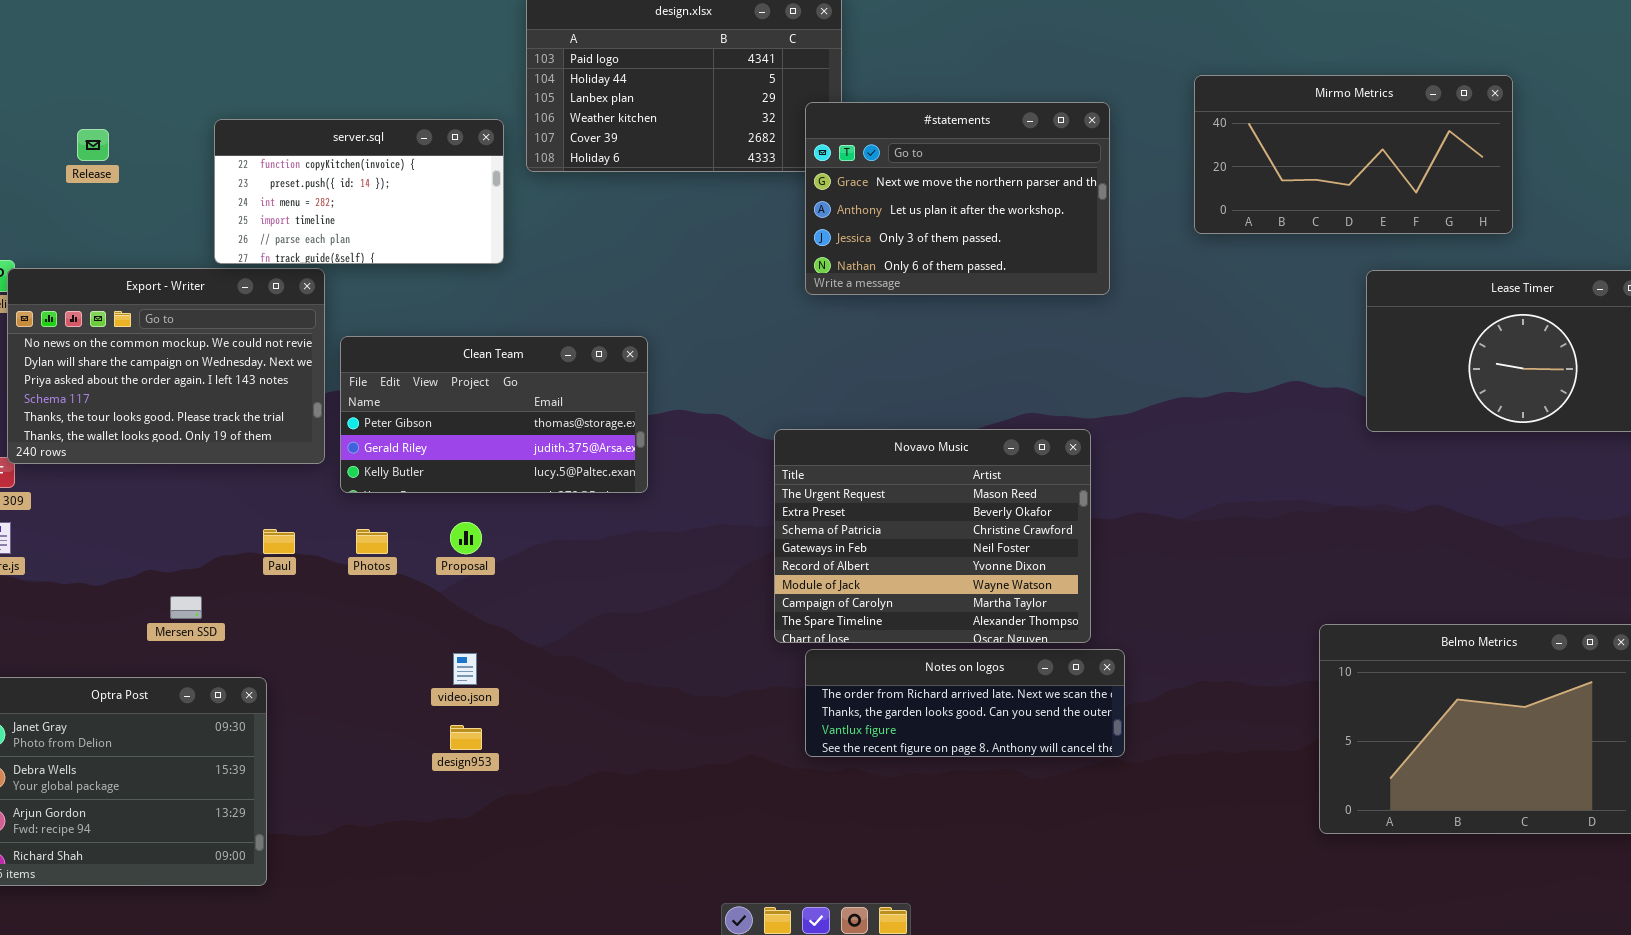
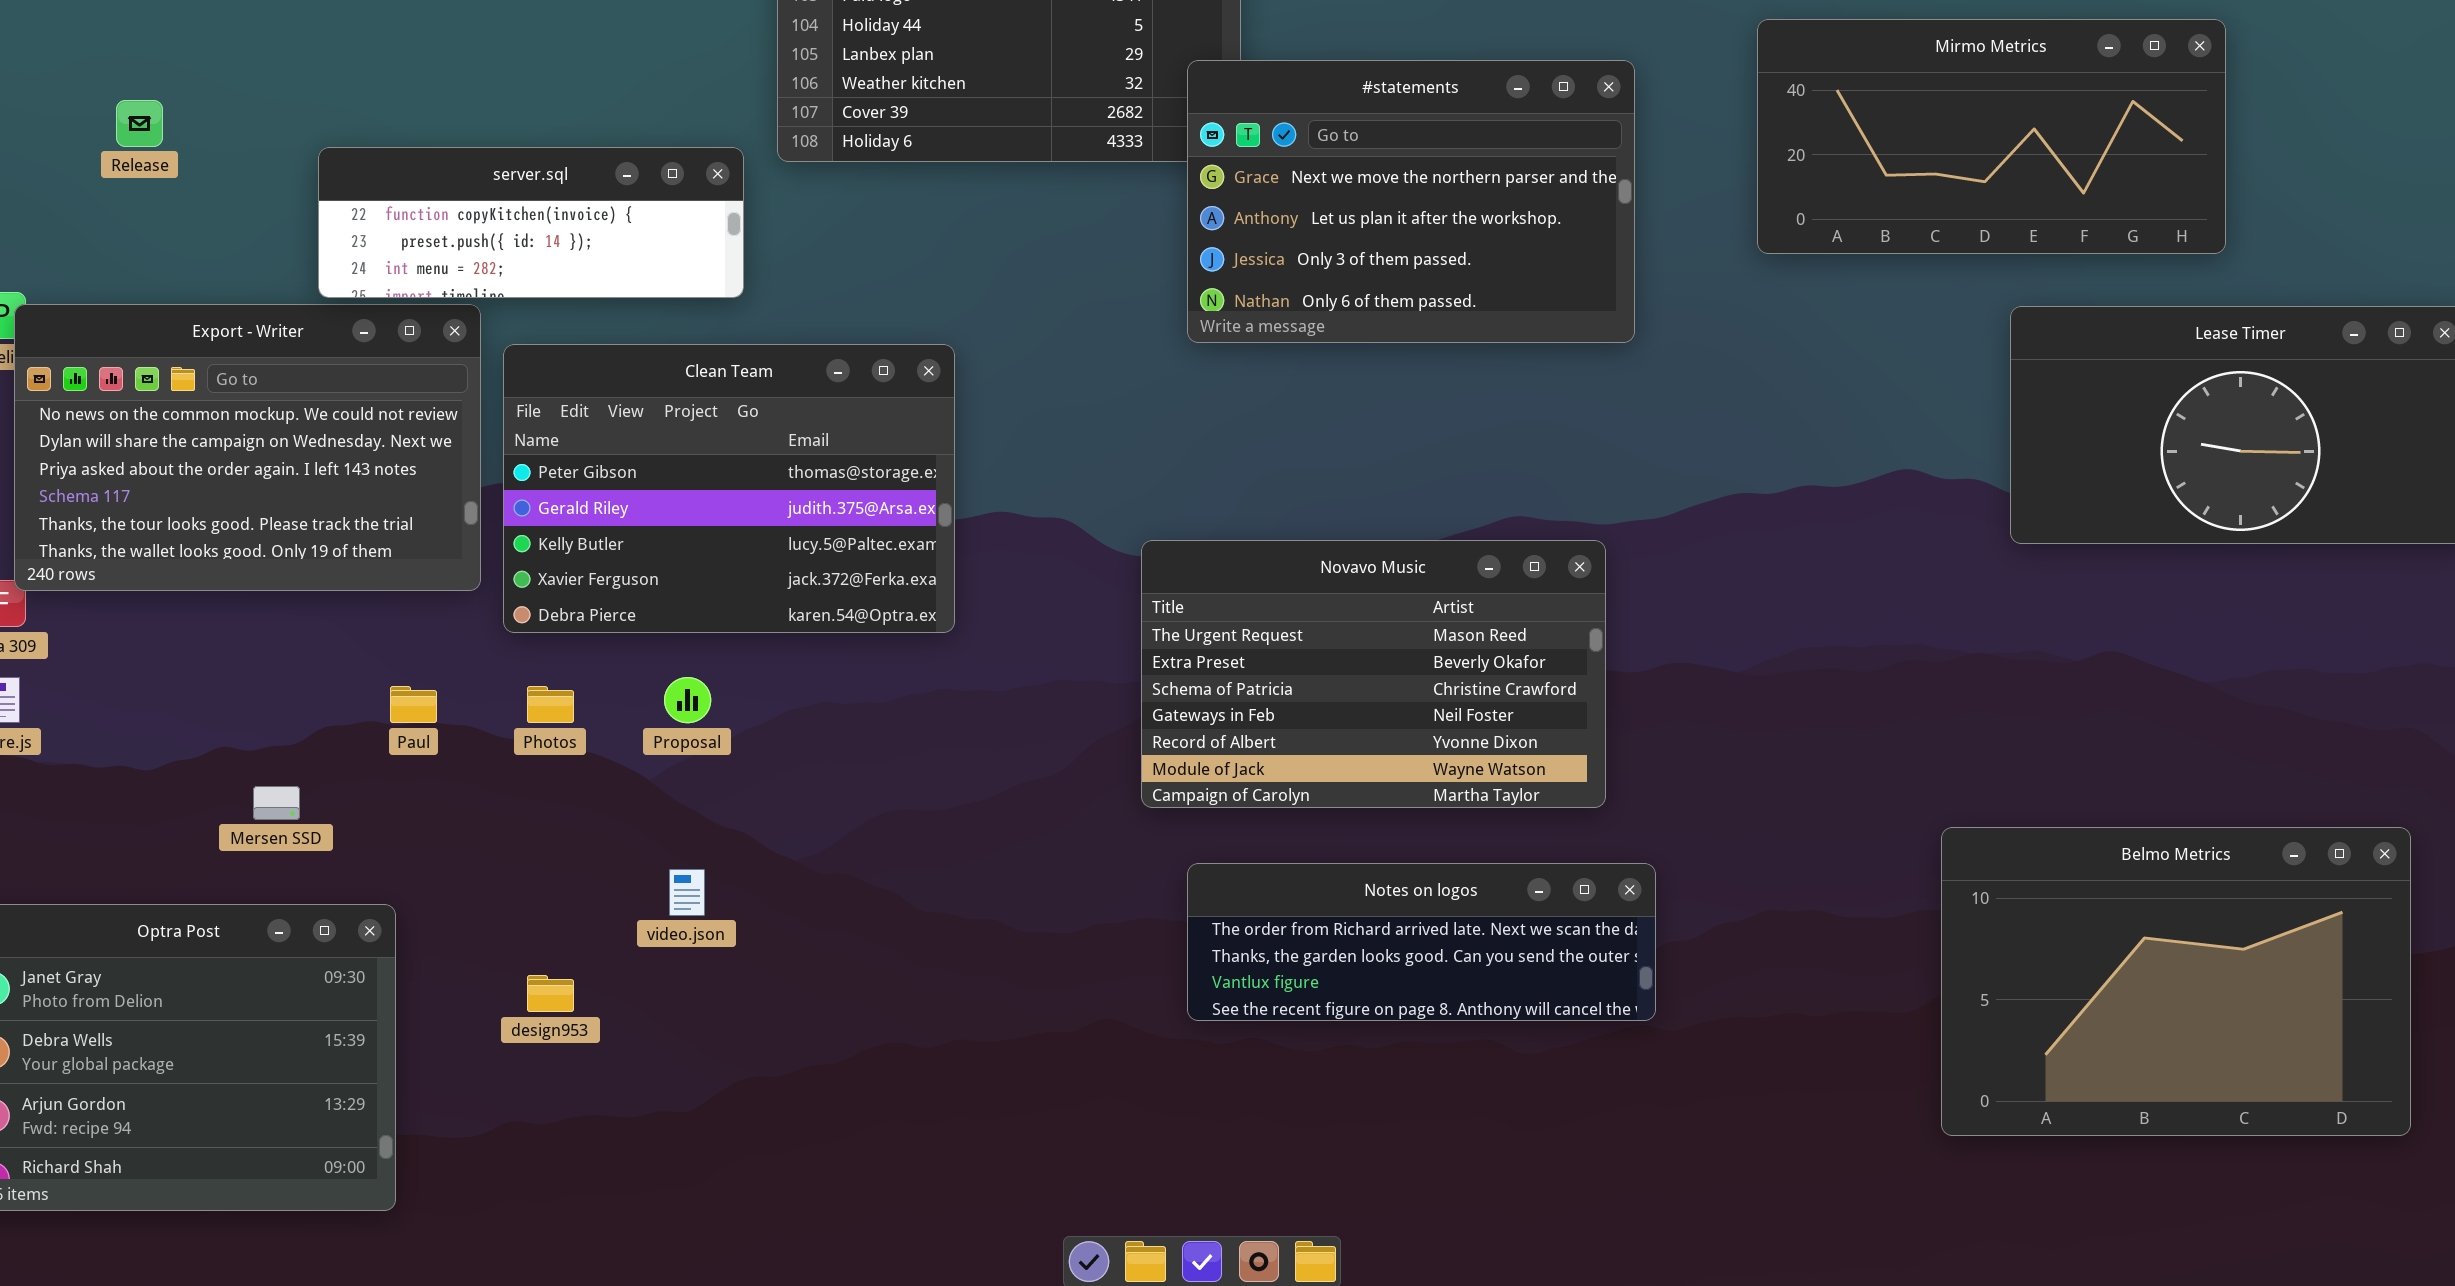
server.sql: [214,119,504,264] -> [318,147,744,298], resized
Clean Team: [340,336,648,493] -> [503,344,955,633], resized
Novavo Music: [774,429,1091,643] -> [1141,540,1606,808], resized
design953: [450,725,482,750] -> [527,975,574,1012], moved

